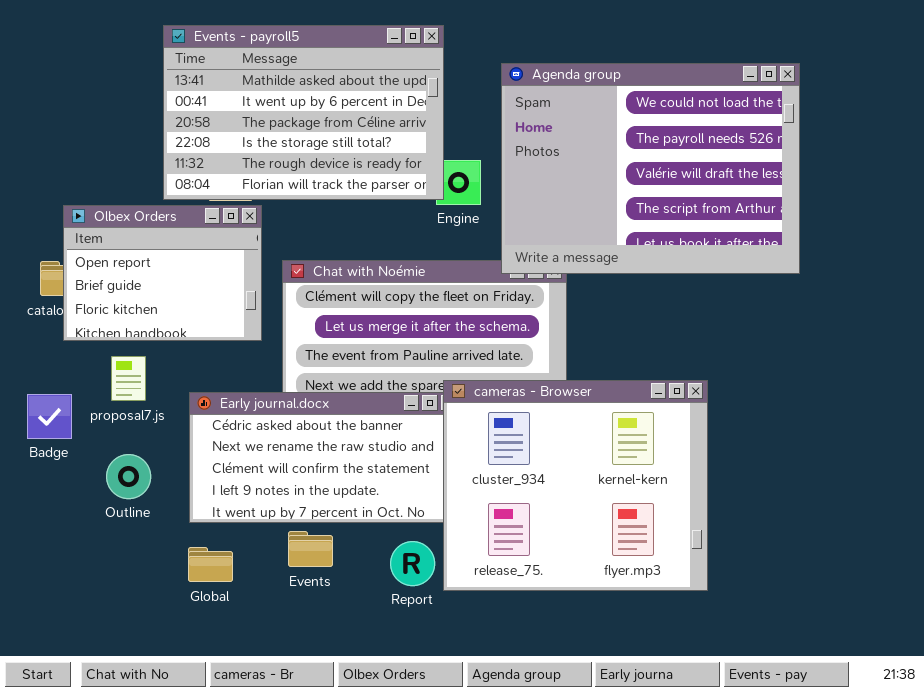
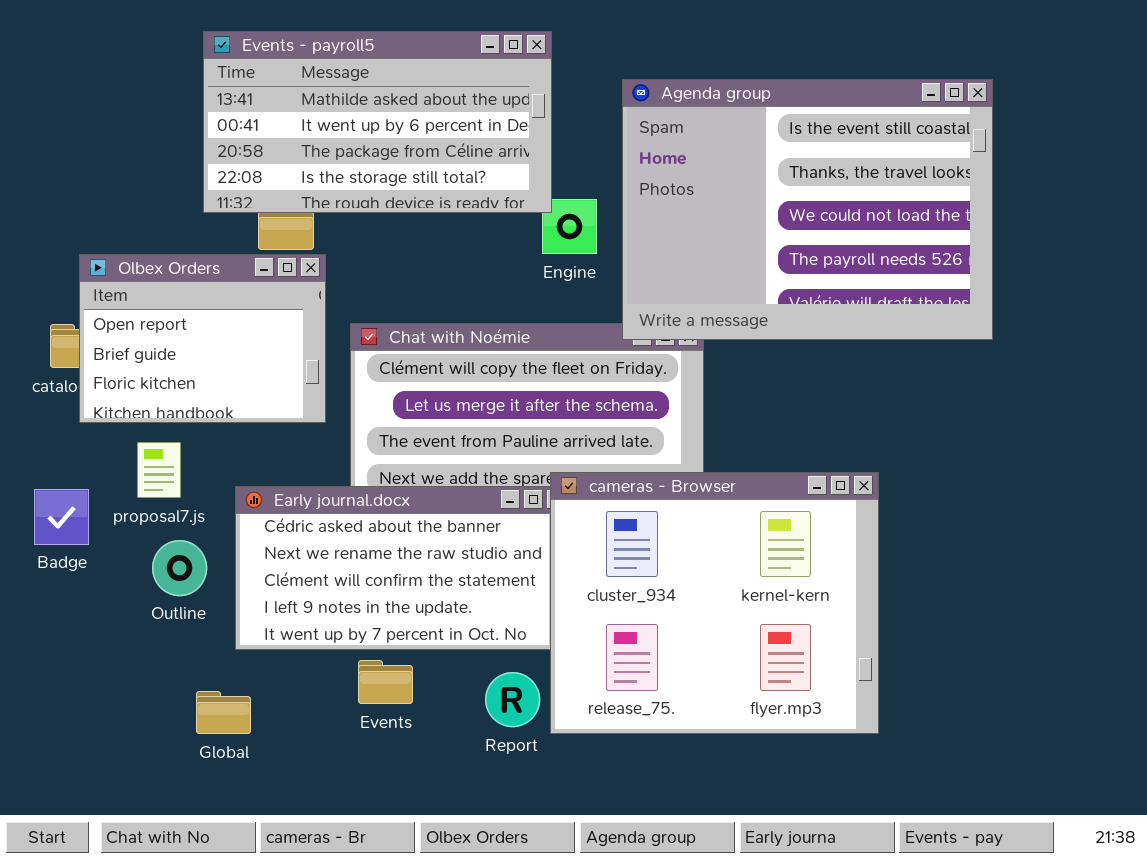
Events - payroll5: [163,25,444,200] -> [203,31,552,213], resized
Agenda group: [501,63,800,274] -> [622,79,993,340], scrolled up 2 rows
Outline: [106,454,151,499] -> [152,540,207,596], moved
Global: [188,547,233,582] -> [196,691,251,734], moved

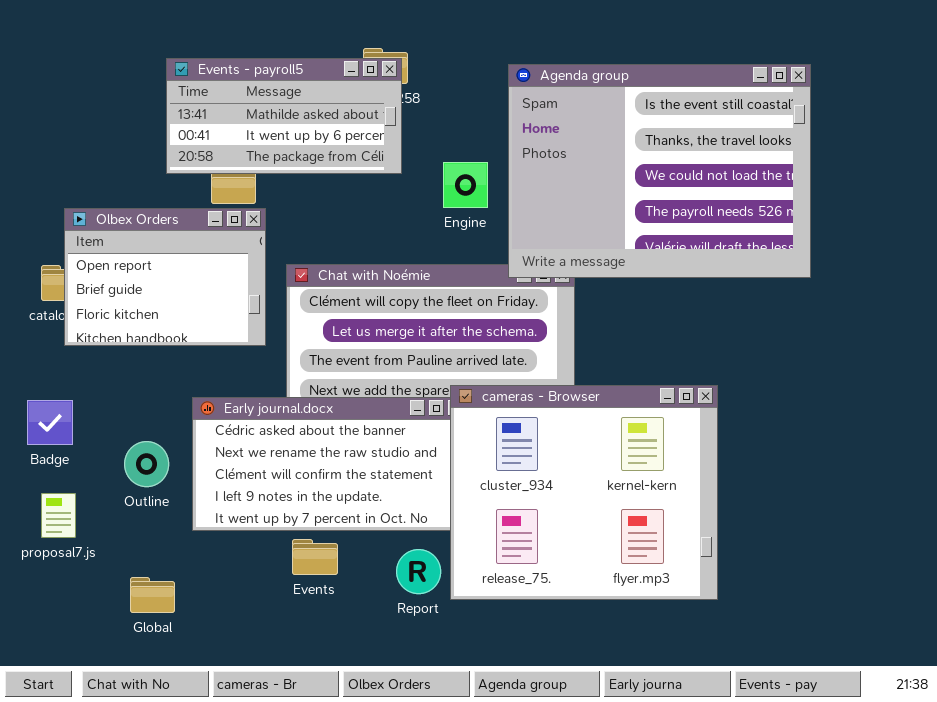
Events - payroll5: [203,31,552,213] -> [166,58,402,174], resized
proposal7.js: [137,442,181,498] -> [41,493,76,538], moved
Global: [196,691,251,734] -> [130,577,175,613], moved

